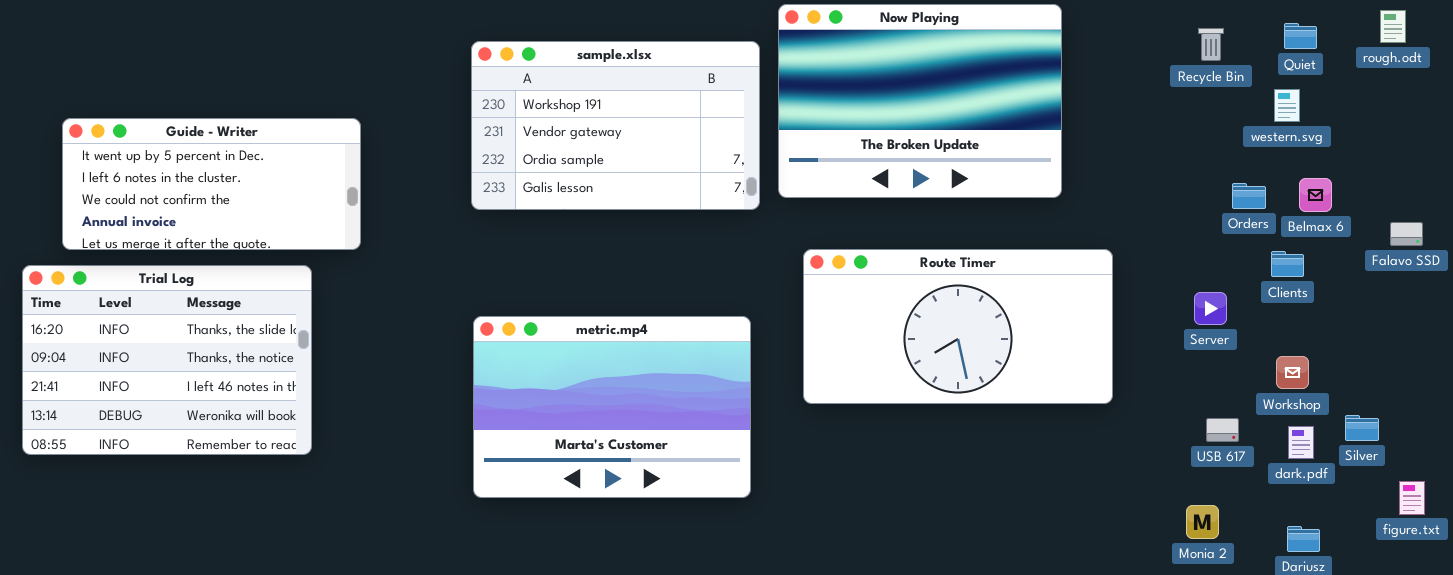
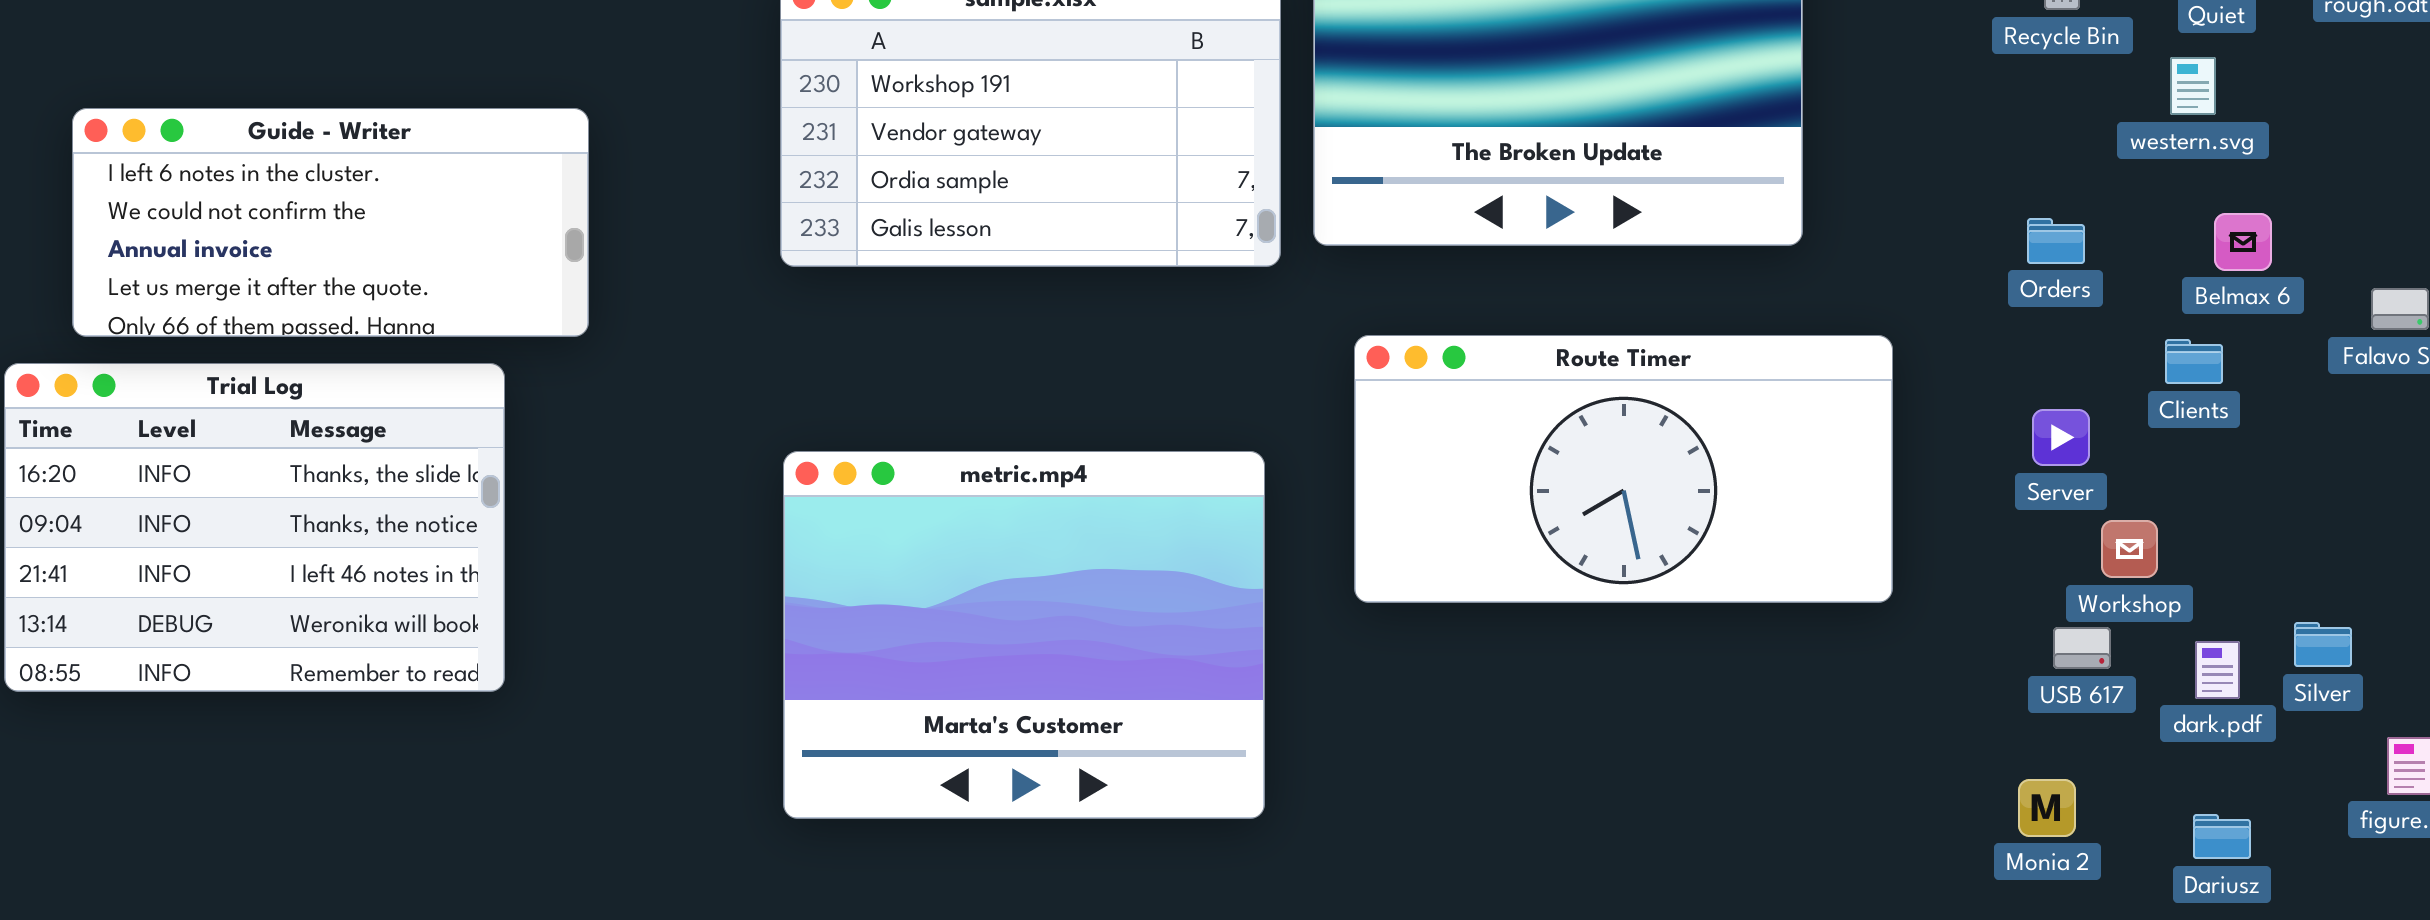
Guide - Writer: [62,118,361,250] -> [72,108,589,337], scrolled down 1 row
Orders: [1232,183,1266,209] -> [2027,218,2085,264], moved
metric.mp4: [473,316,751,498] -> [783,451,1265,819], resized
Workshop: [1276,356,1309,389] -> [2101,520,2158,578], moved

